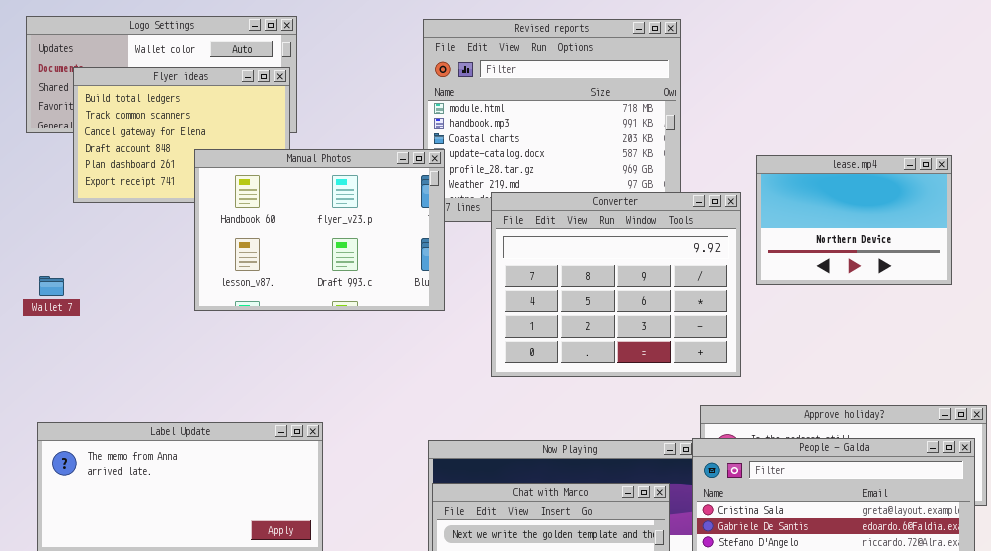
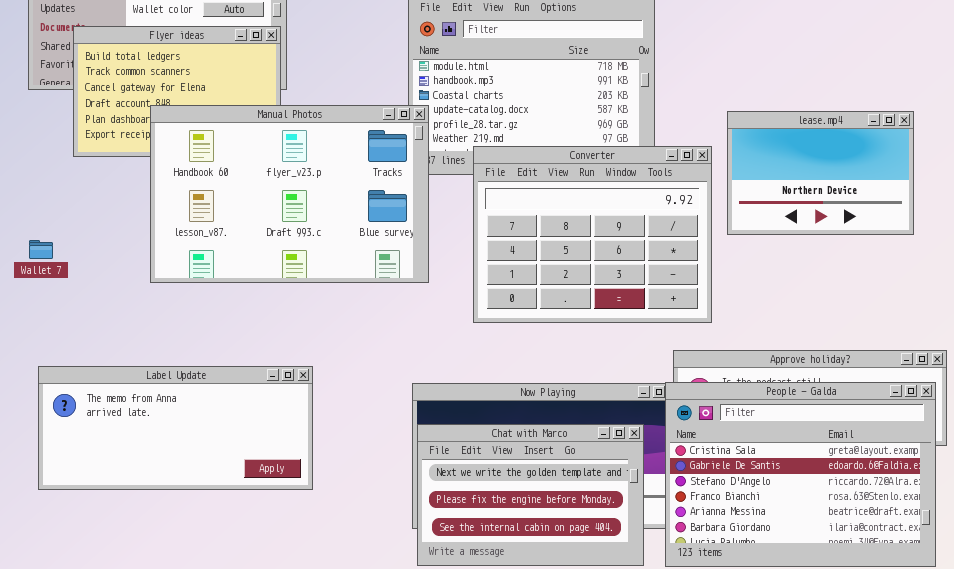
Manual Photos: [194,149,445,311] -> [150,105,429,283], resized
Wallet 7: [39,276,64,296] -> [29,240,53,259], moved

